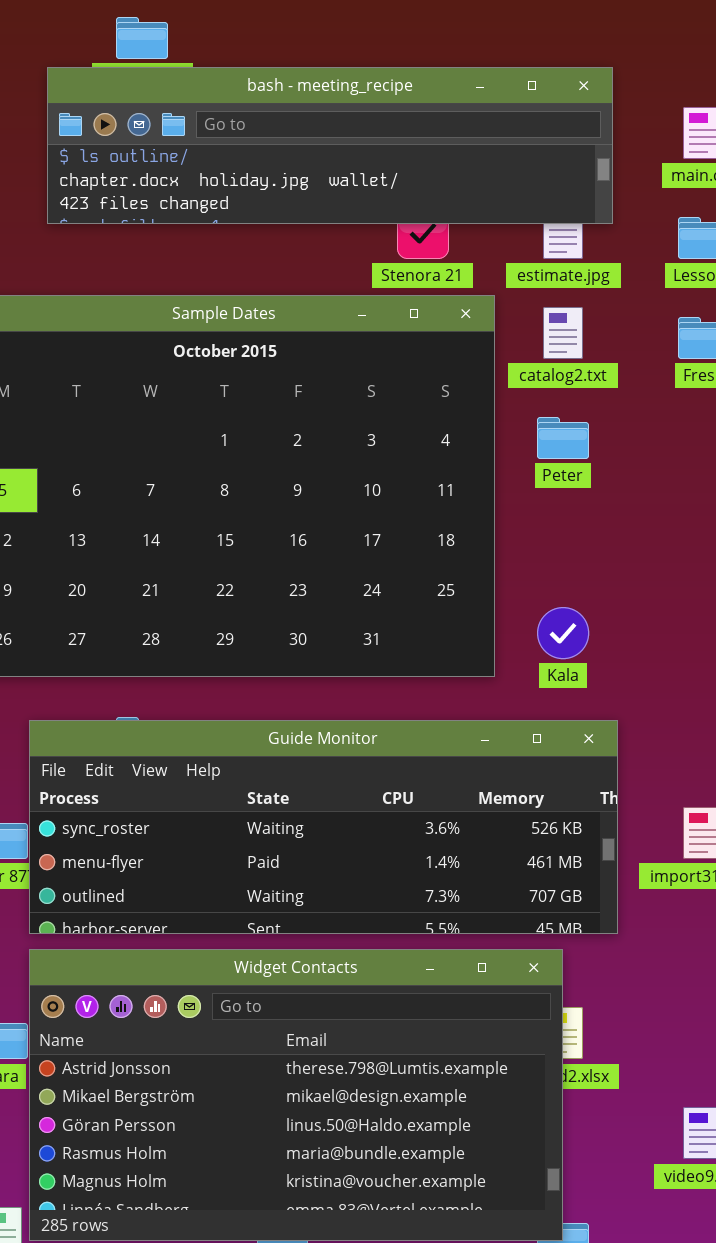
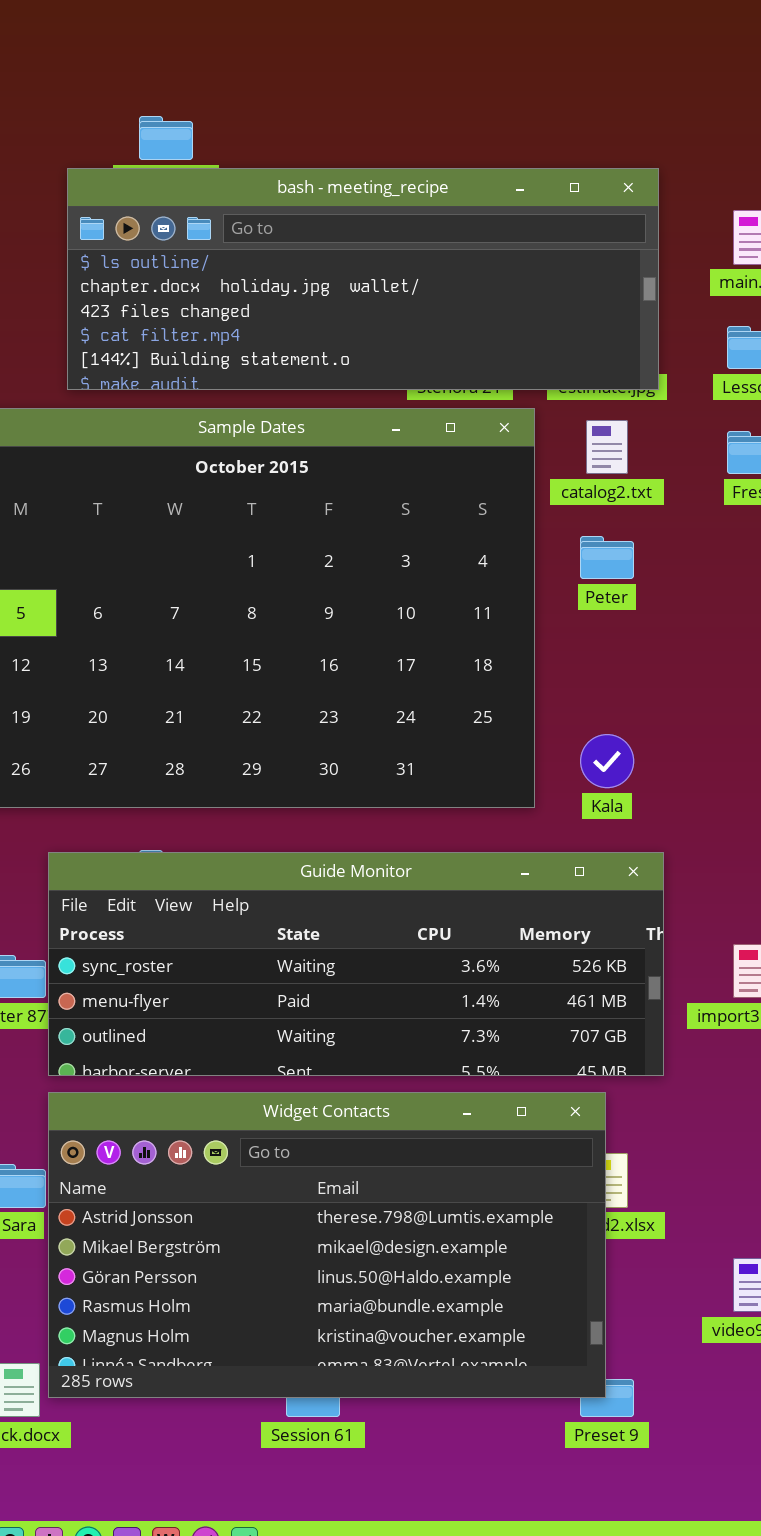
bash - meeting_recipe: [47,67,613,224] -> [67,168,659,390], resized

